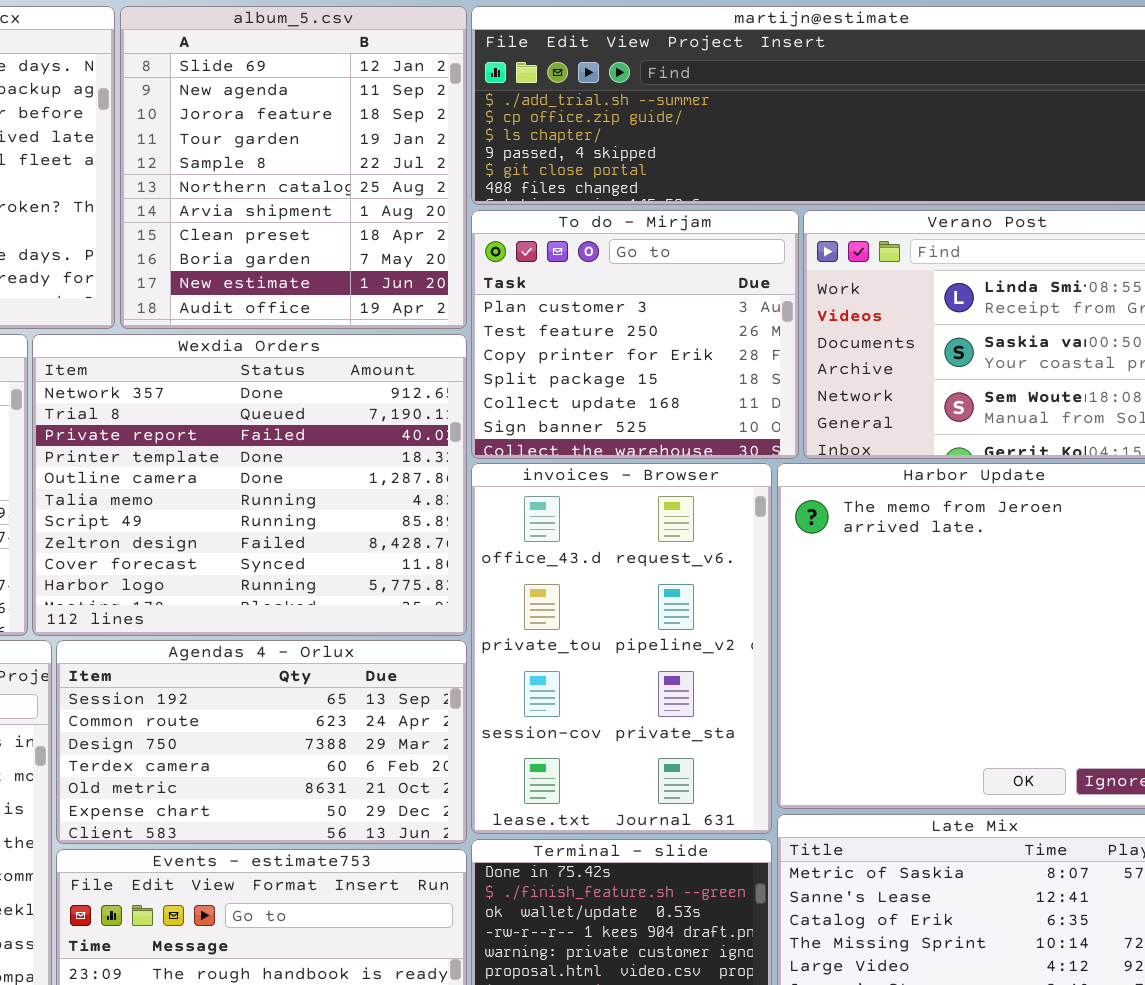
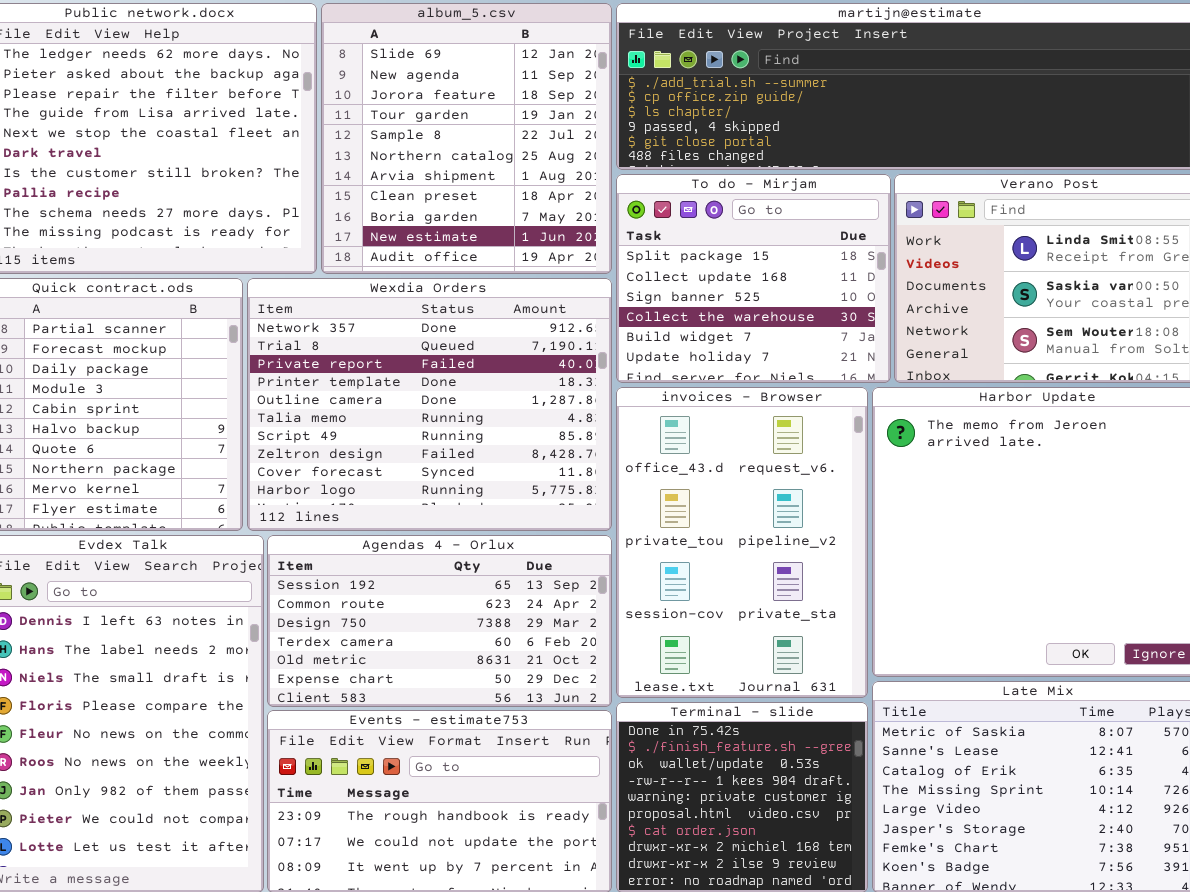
To do - Mirjam: [471,210,799,459] -> [616,174,891,383], scrolled down 3 rows

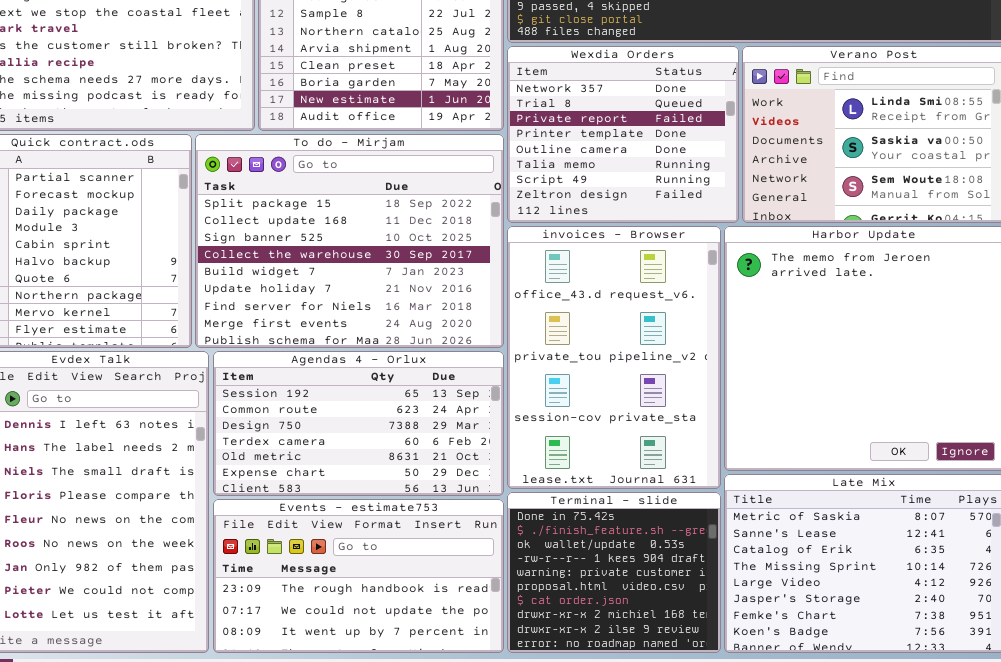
To do - Mirjam: [616,174,891,383] -> [195,134,504,348], moved, resized
Wexdia Orders: [247,278,612,531] -> [507,46,739,223], moved, resized

